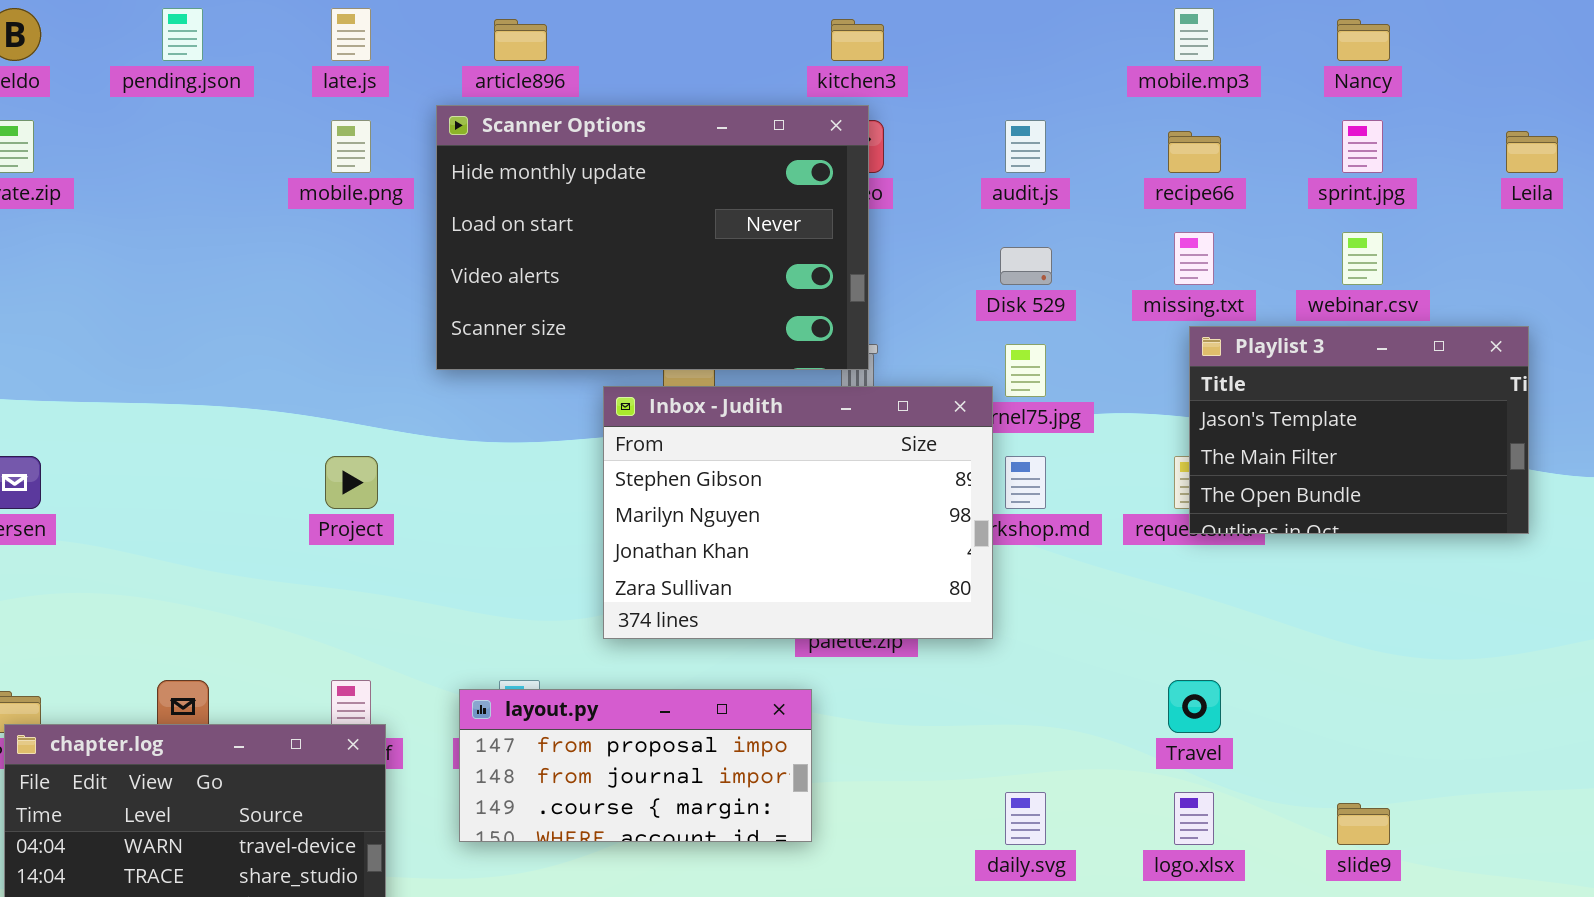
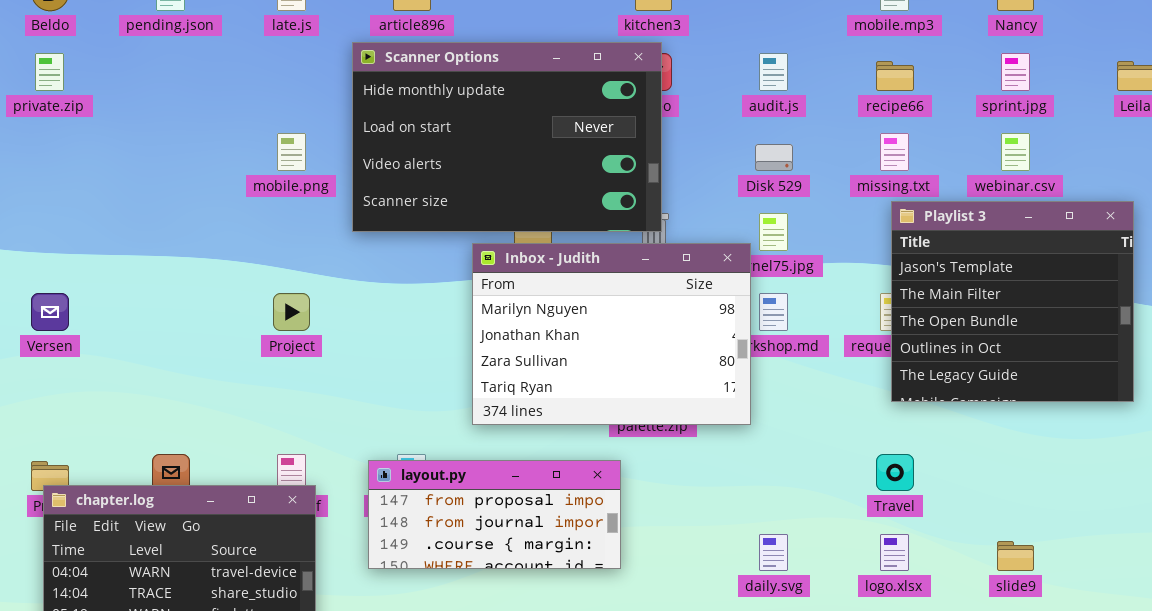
mobile.png: [331,120,371,173] -> [277,133,306,171], moved
Playlist 3: [1189,326,1529,534] -> [891,201,1134,402], resized
Inbox - Judith: [603,386,993,639] -> [472,243,751,425], scrolled down 1 row

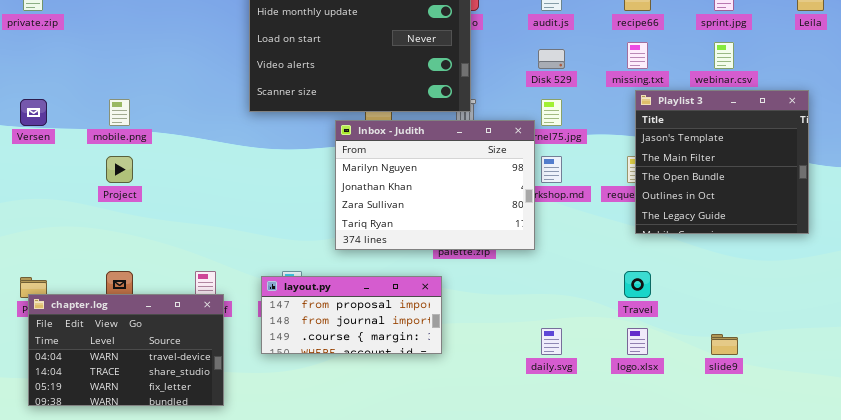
mobile.png: [277,133,306,171] -> [109,99,130,126], moved
Versen: [31,293,69,331] -> [20,99,47,126], moved
Project: [273,293,310,331] -> [106,156,133,183], moved

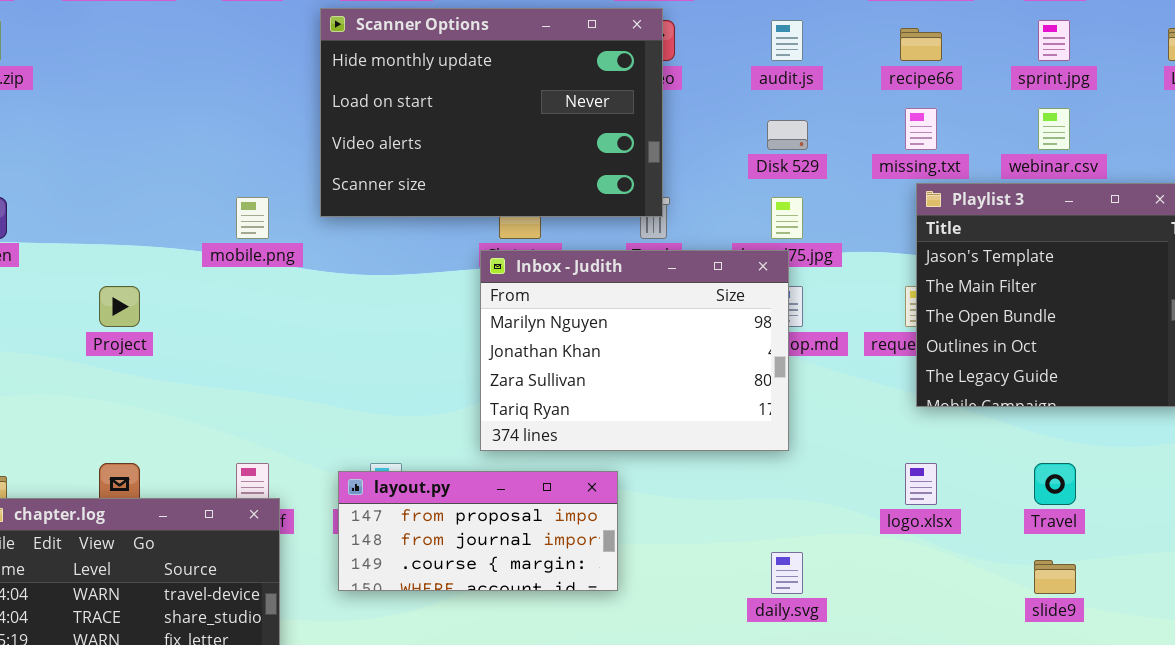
mobile.png: [109,99,130,126] -> [236,197,269,239], moved
Inbox - Judith: [335,120,535,250] -> [480,250,789,451], moved
Travel: [624,271,651,298] -> [1034,463,1076,505], moved
logo.xlsx: [627,328,648,355] -> [905,463,937,505], moved

